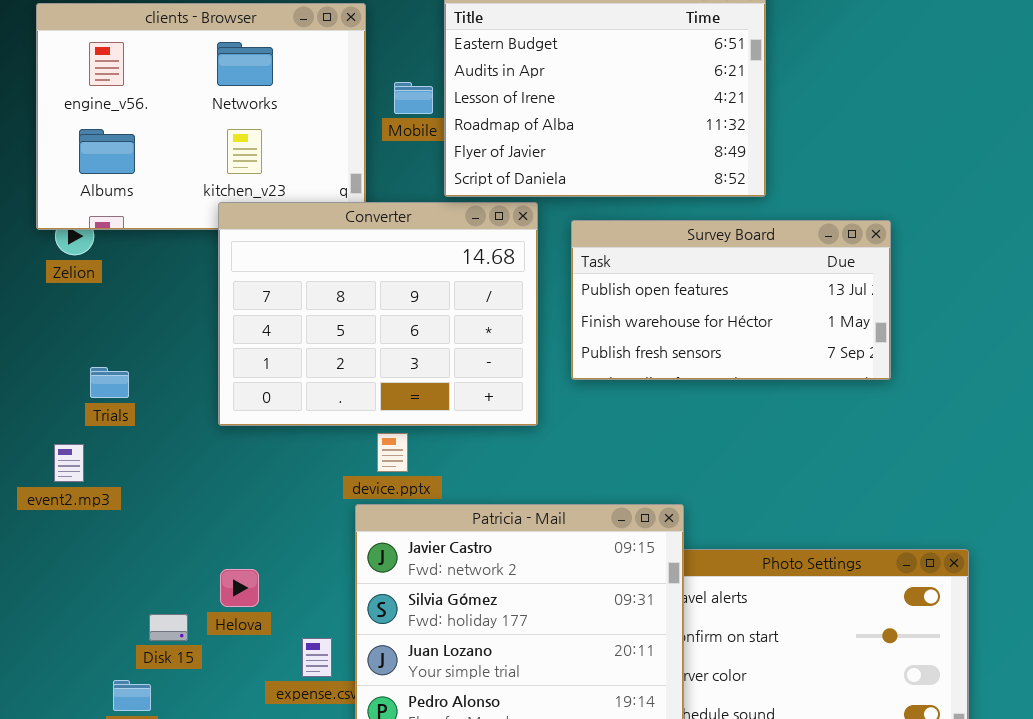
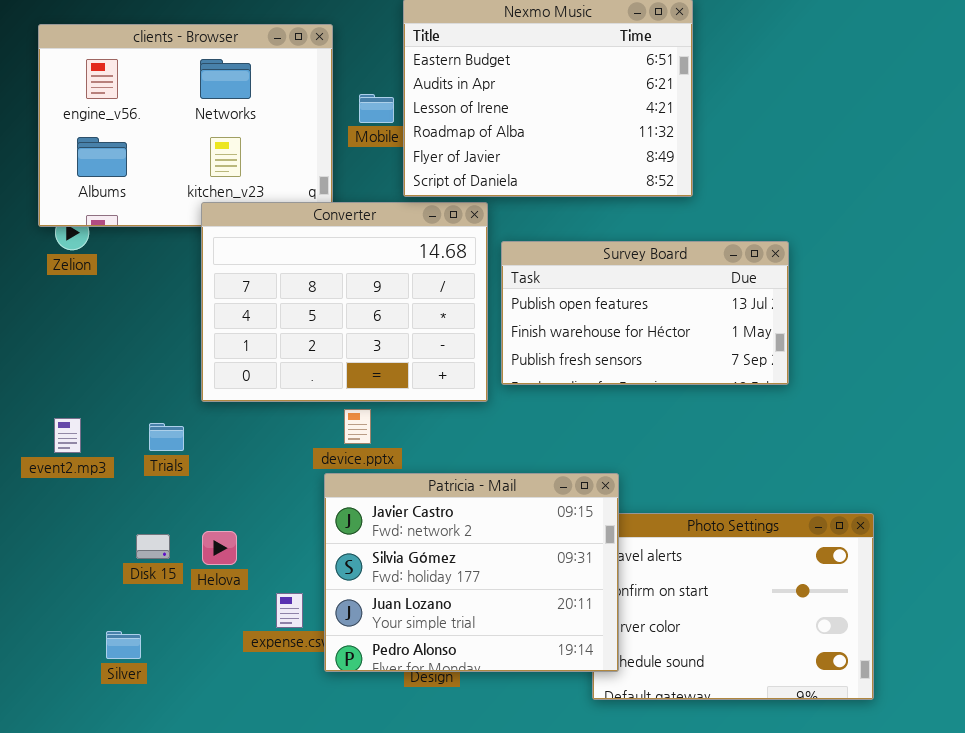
Survey Board: [571,220,891,380] -> [501,241,789,385], moved
Trials: [90,367,129,398] -> [149,423,184,451], moved
Disk 15: [149,614,188,641] -> [136,534,170,559], moved

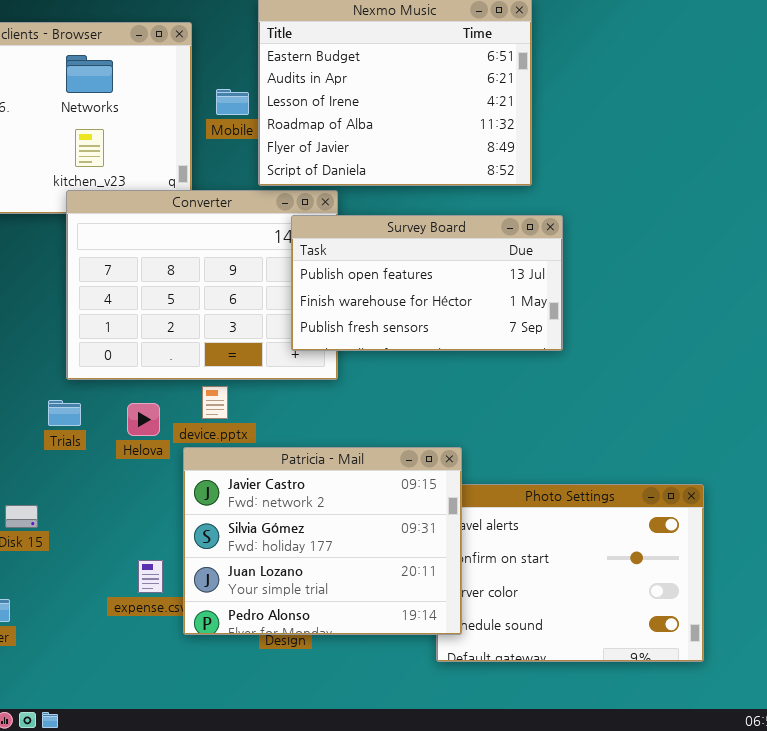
Survey Board: [501,241,789,385] -> [291,215,563,351], moved
Trials: [149,423,184,451] -> [48,400,81,426], moved
Helova: [202,531,237,565] -> [127,403,160,436], moved

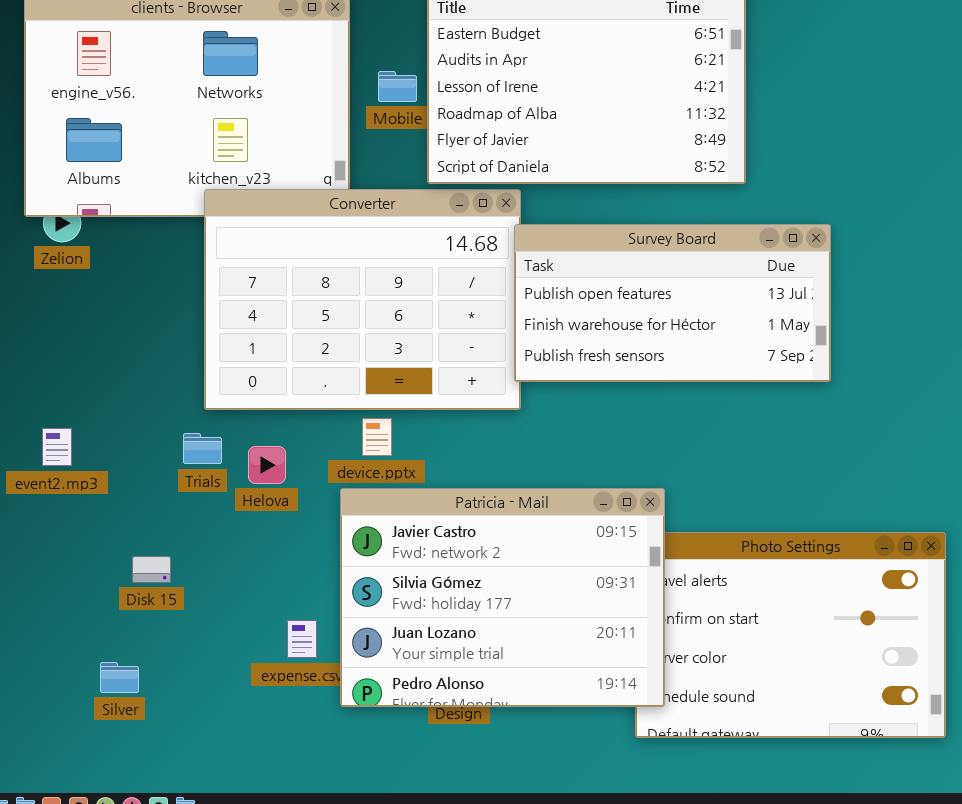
Survey Board: [291,215,563,351] -> [514,224,831,382], moved
Helova: [127,403,160,436] -> [248,446,286,484], moved

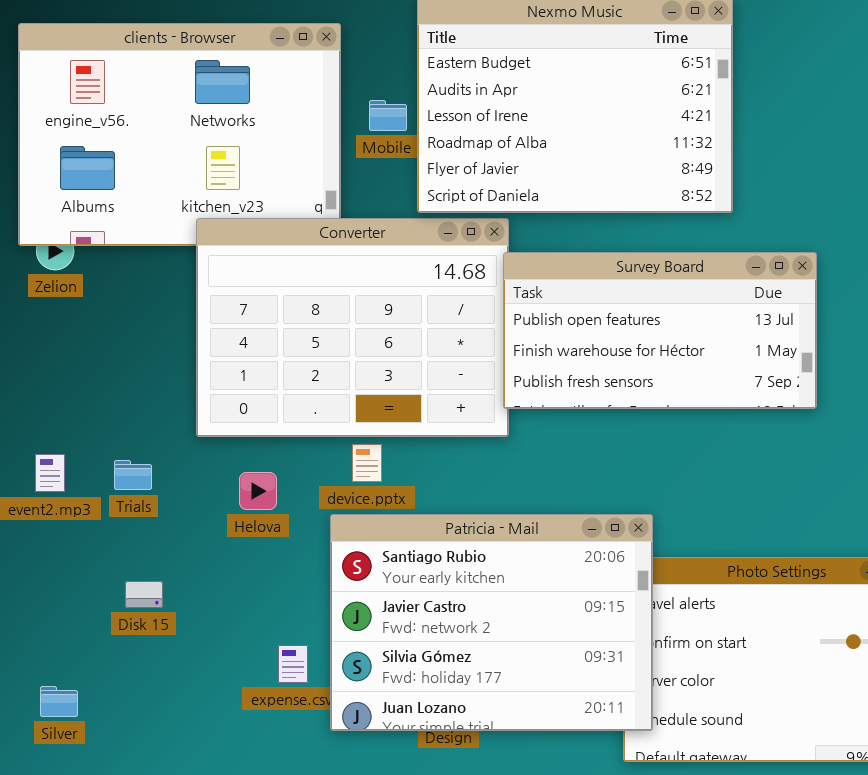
Trials: [183,433,222,464] -> [114,460,152,490], moved
Patricia - Mail: [340,488,665,707] -> [330,514,653,731], scrolled up 1 row
Silver: [100,662,139,693] -> [40,686,78,717], moved

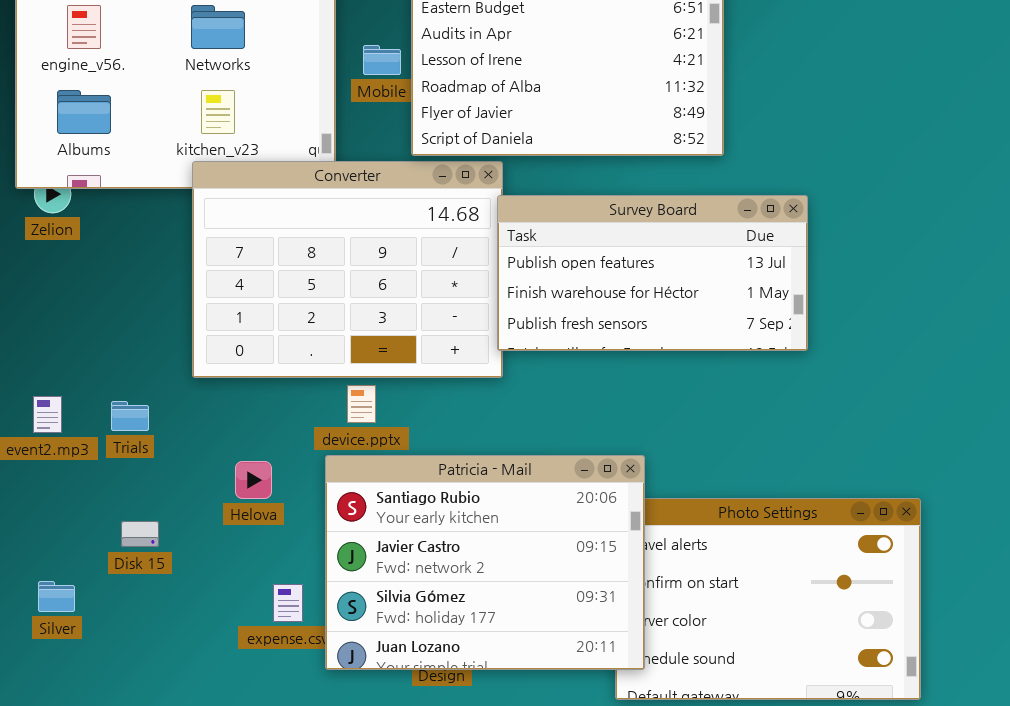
Helova: [239,472,277,510] -> [235,461,272,499], moved
Silver: [40,686,78,717] -> [38,581,75,612], moved

